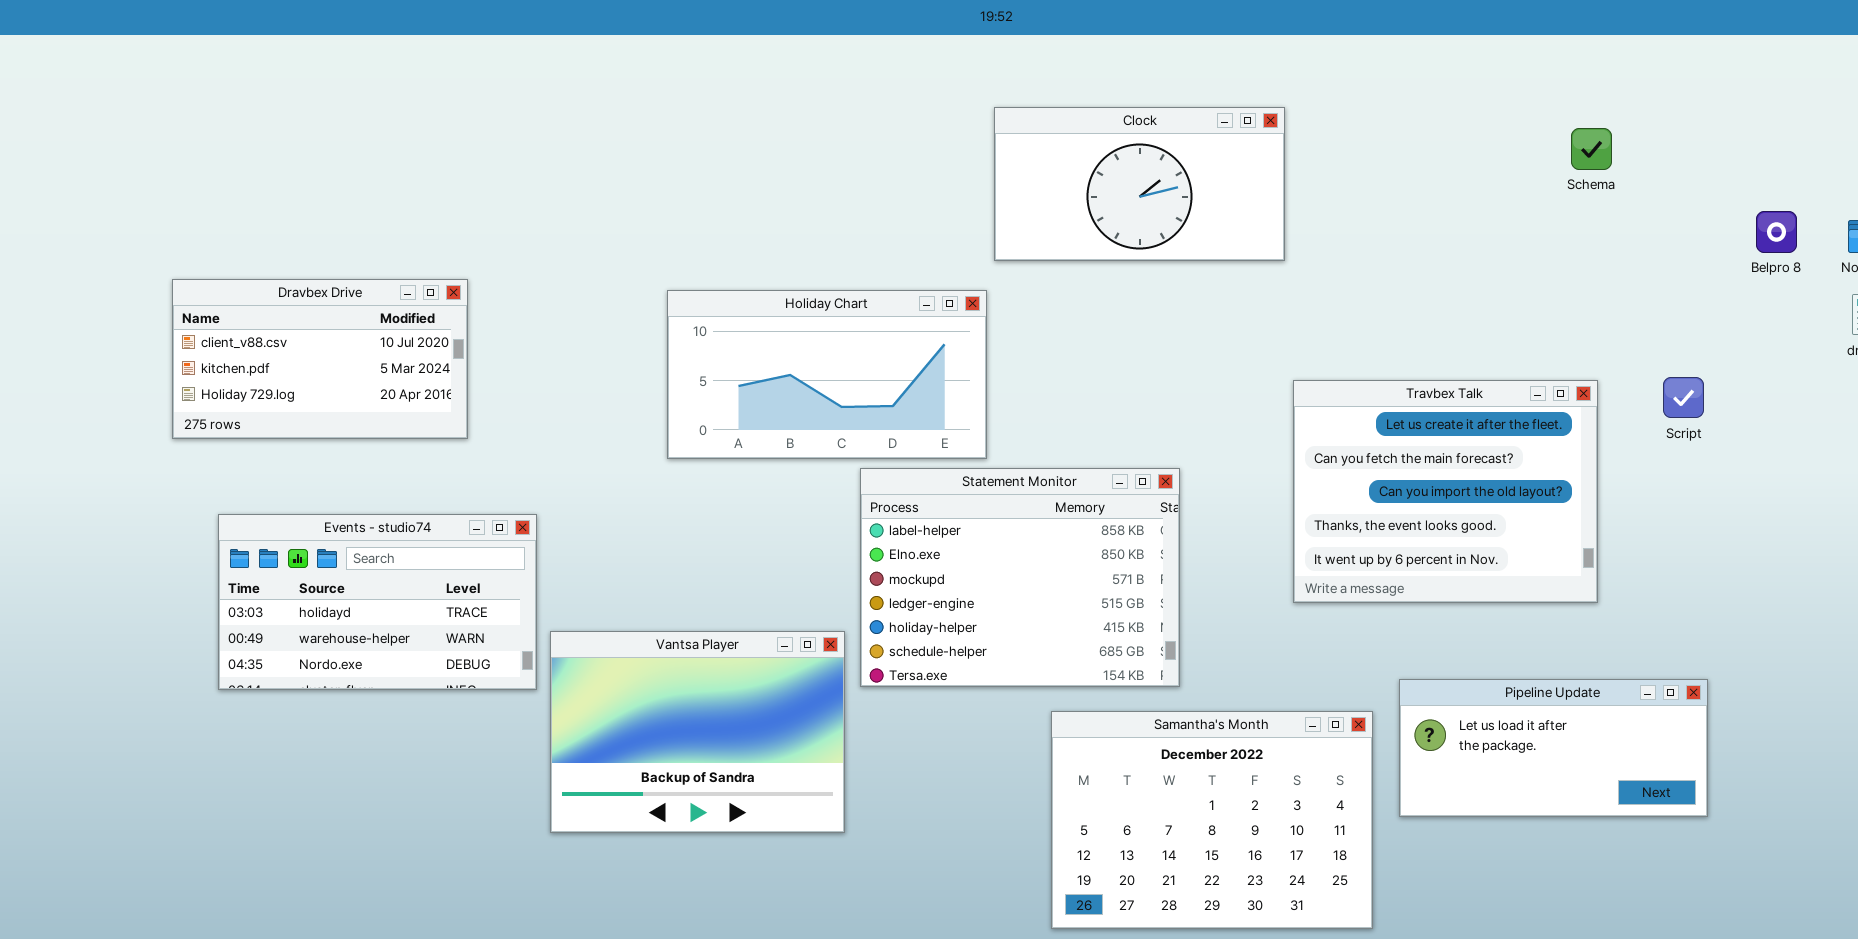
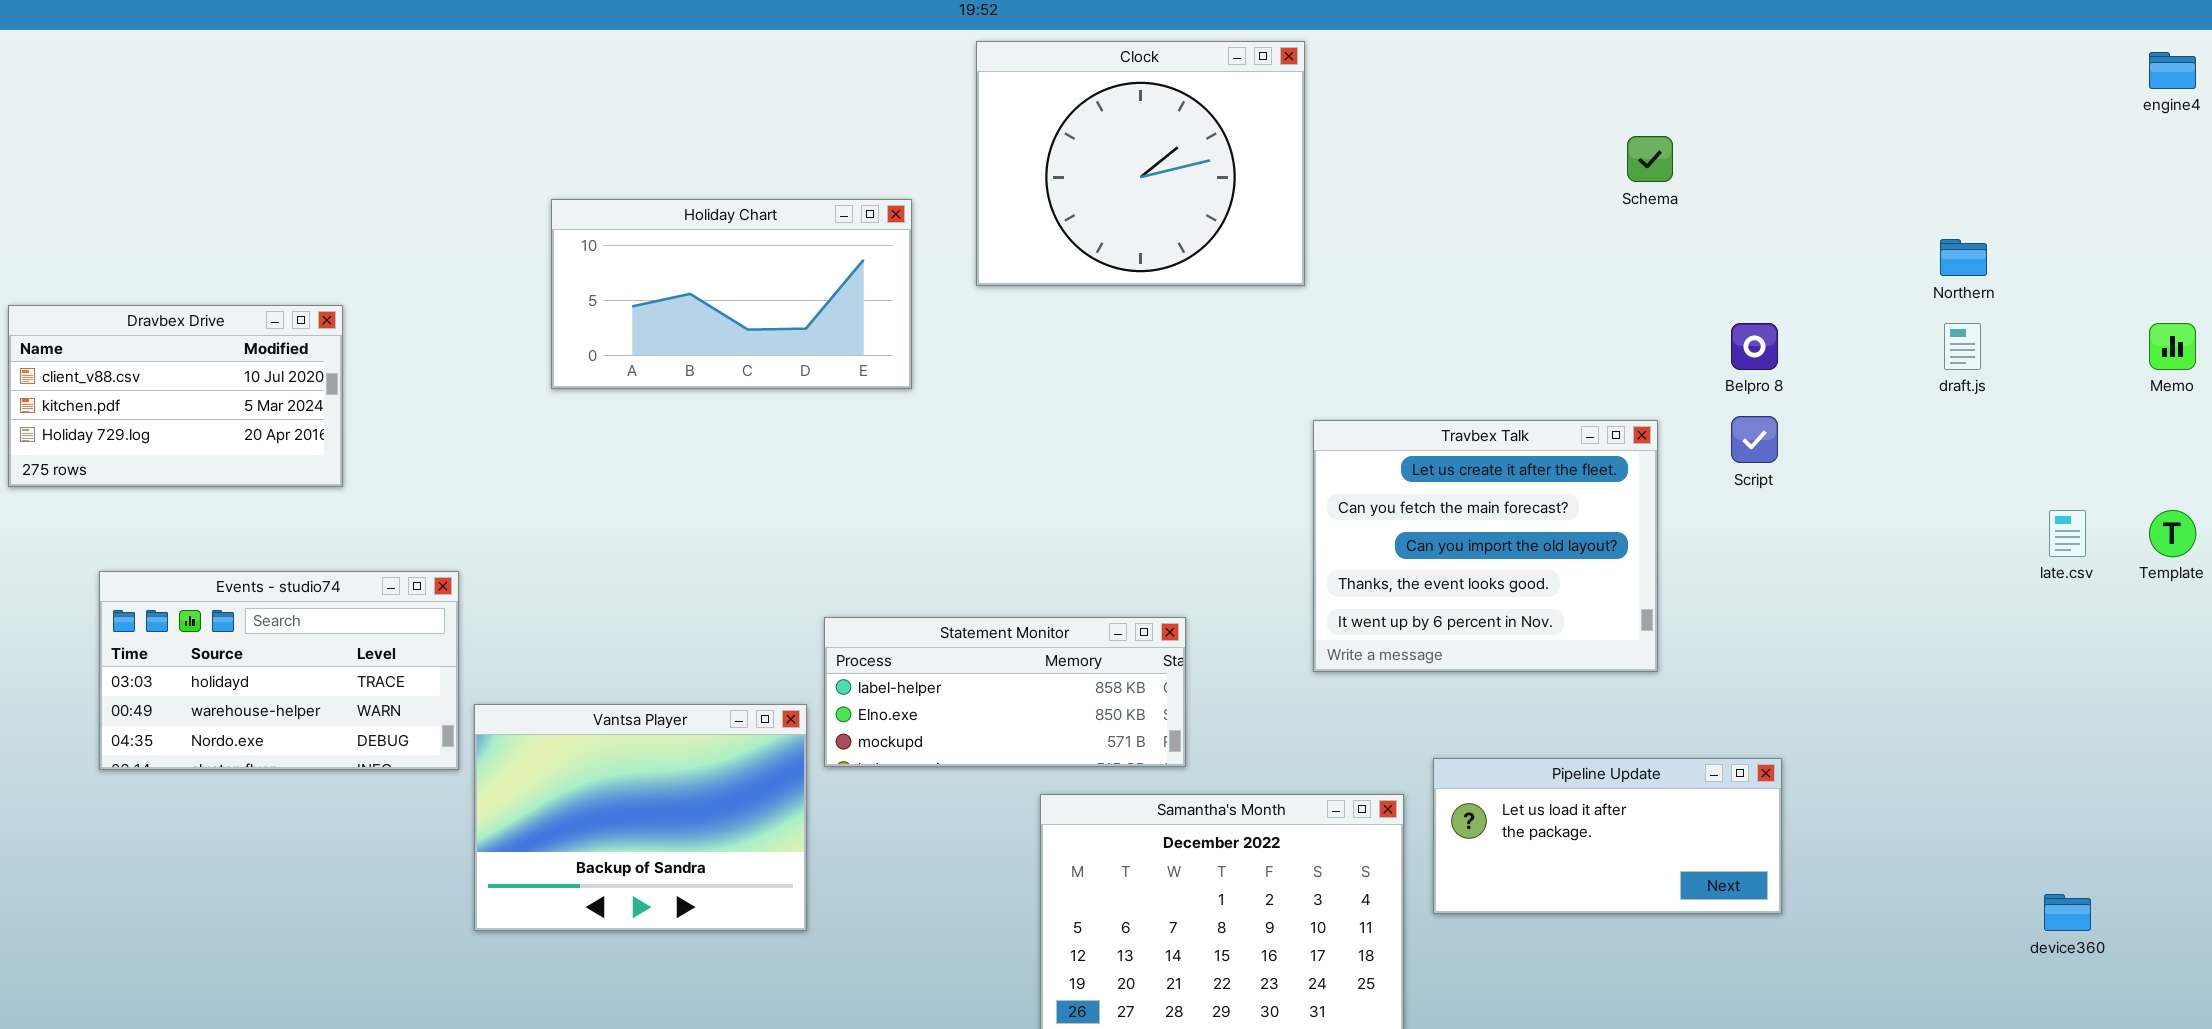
Clock: [994,107,1285,261] -> [976,41,1305,286], resized
Belpro 8: [1756,211,1797,253] -> [1731,323,1778,370], moved
Dravbex Drive: [172,279,468,439] -> [8,305,343,487], moved
Holiday Chart: [667,290,987,459] -> [551,199,912,389], moved
Statement Monitor: [860,468,1180,687] -> [824,617,1186,767], resized

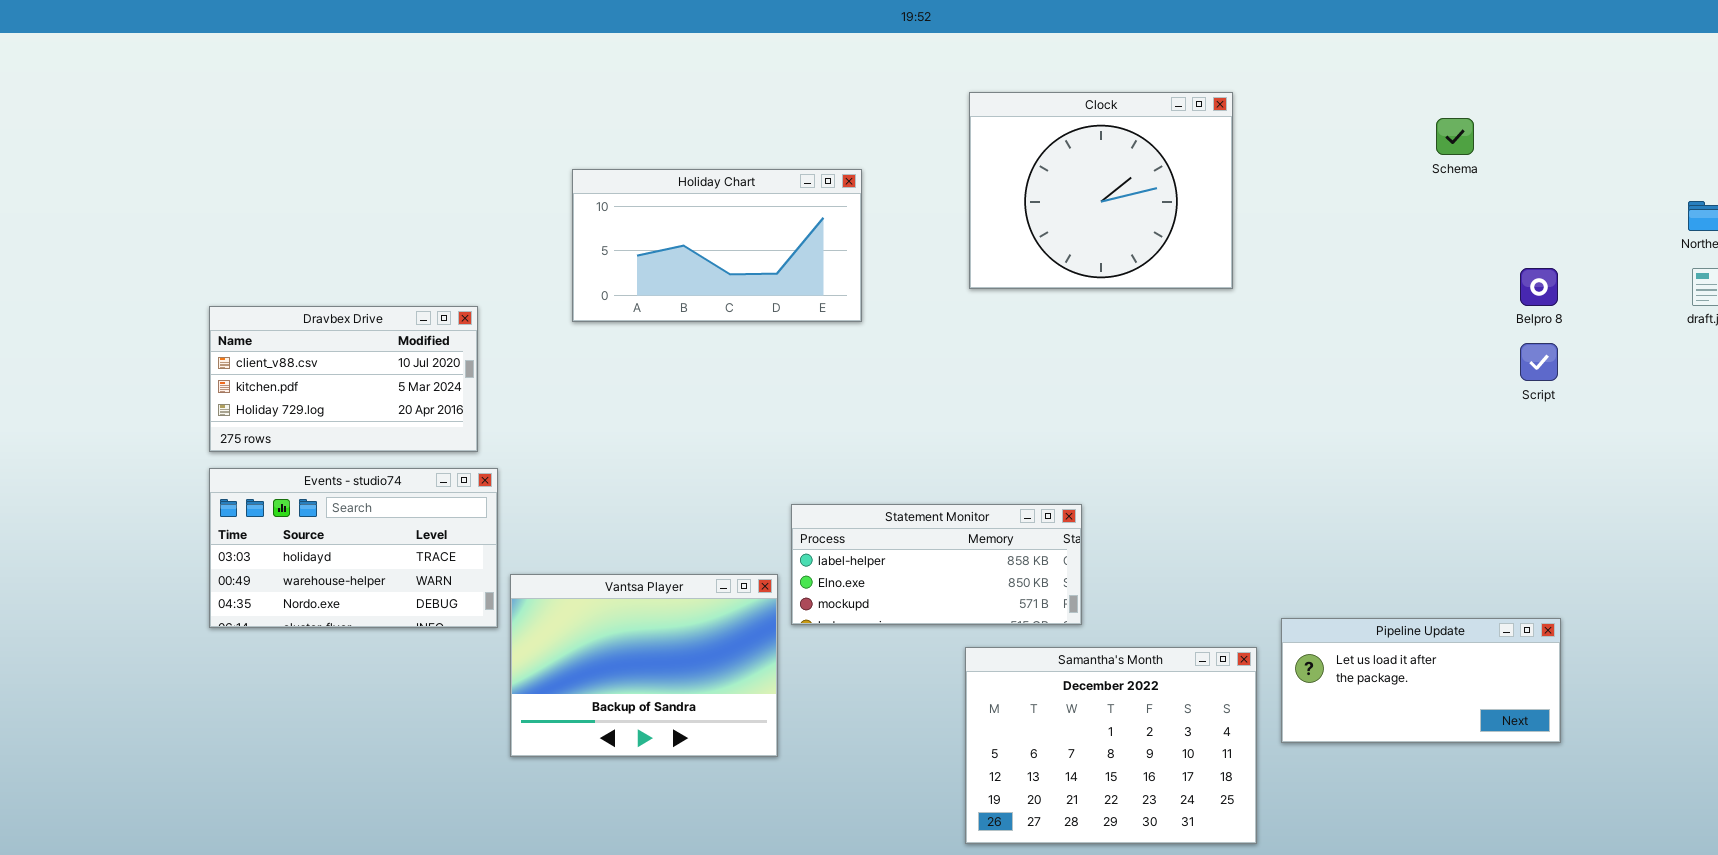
Clock: [976,41,1305,286] -> [969,92,1233,289], moved
Dravbex Drive: [8,305,343,487] -> [209,306,478,452], moved
Travbex Talk: [1313,420,1658,672] -> none, closed

